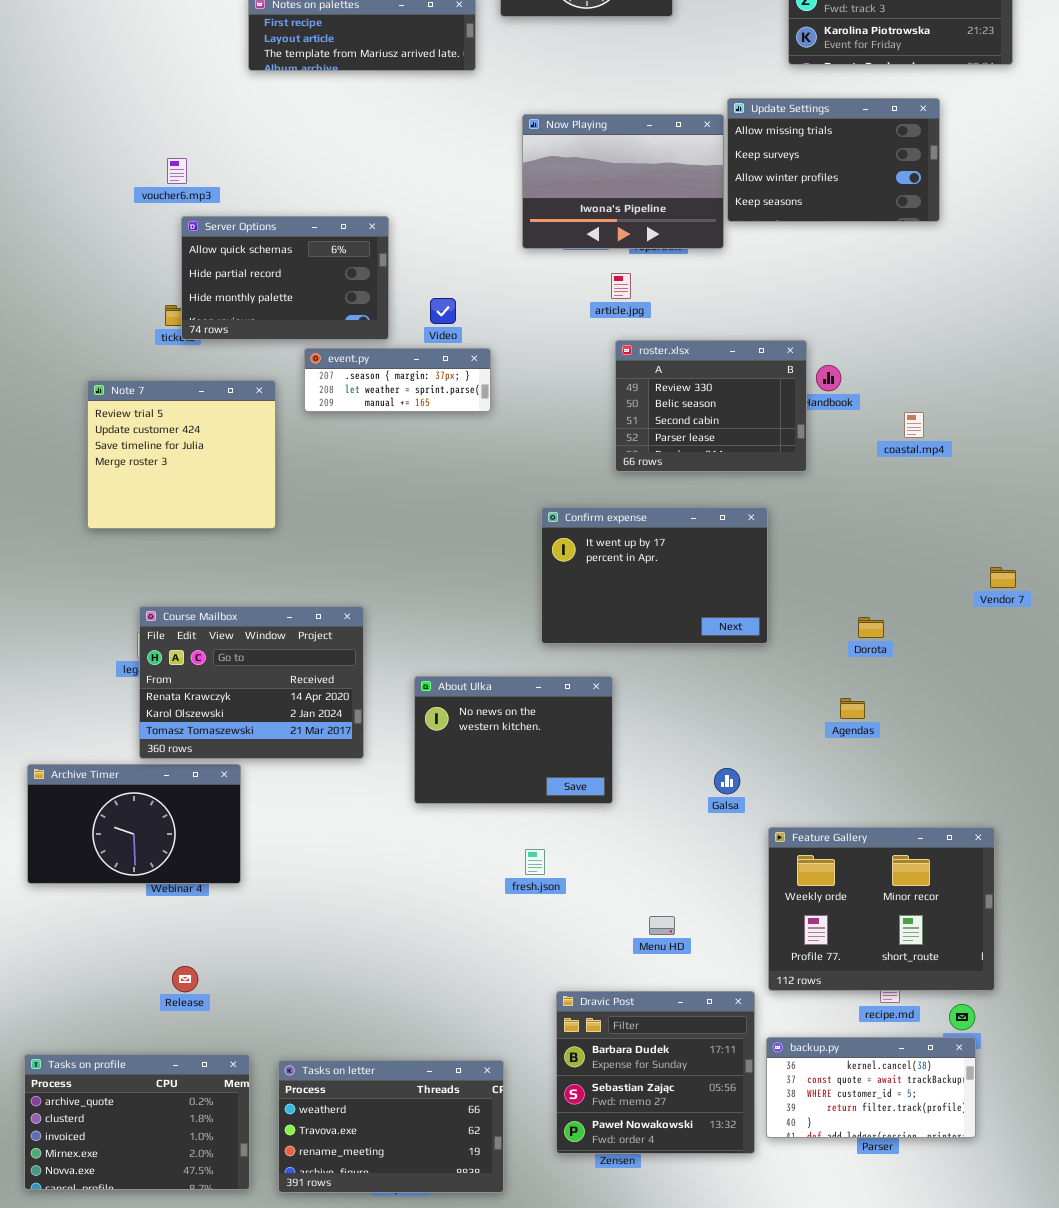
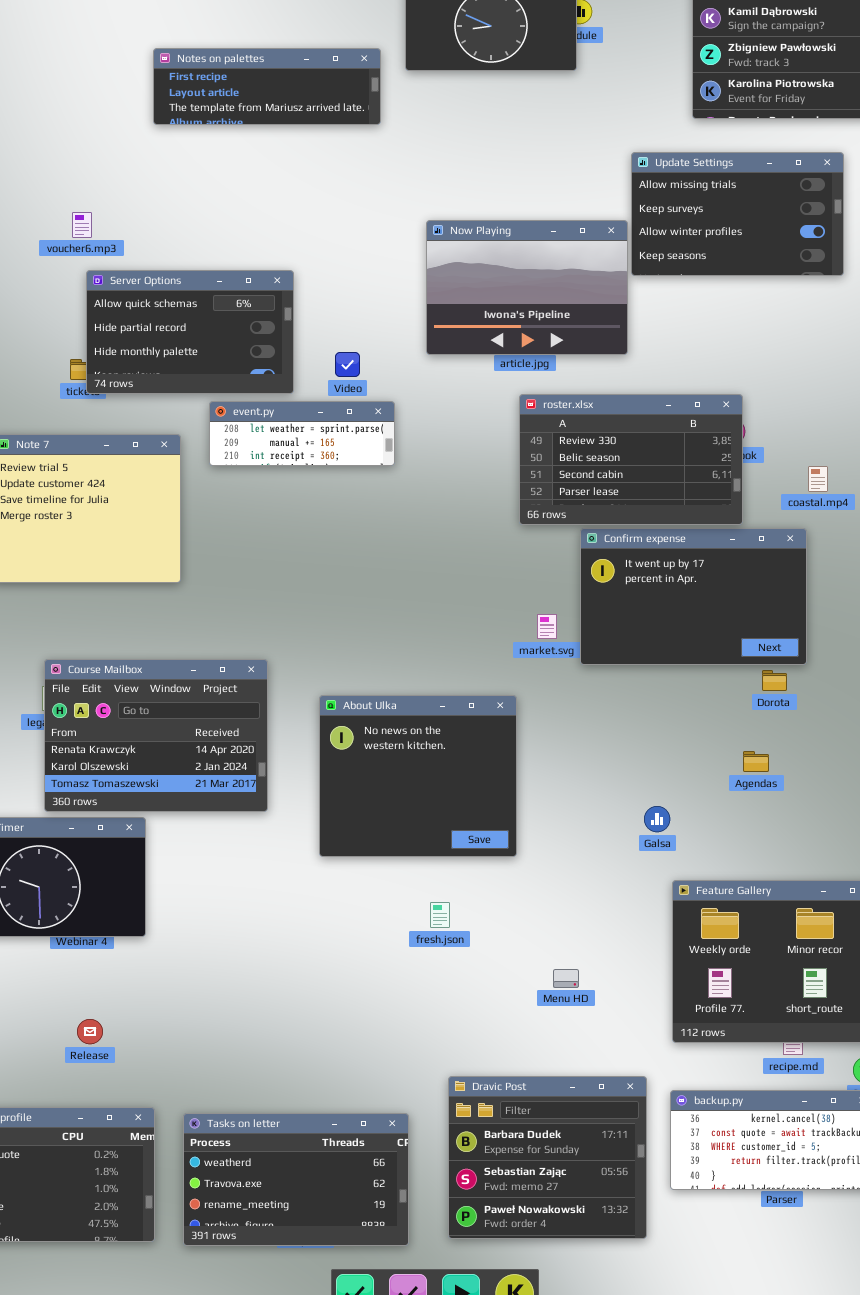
Now Playing: [522,114,724,249] -> [426,220,628,355], moved
roster.xlsx: [615,340,807,472] -> [519,394,743,525], resized
event.py: [304,348,491,412] -> [209,401,395,466], scrolled down 1 row
Confirm expense: [541,507,768,644] -> [580,528,807,665], moved
About Ulka: [414,676,613,804] -> [319,695,517,857], resized
Galsa: [714,768,740,794] -> [644,806,670,832], moved
Dravic Post: [556,991,755,1154] -> [448,1076,647,1239], moved

